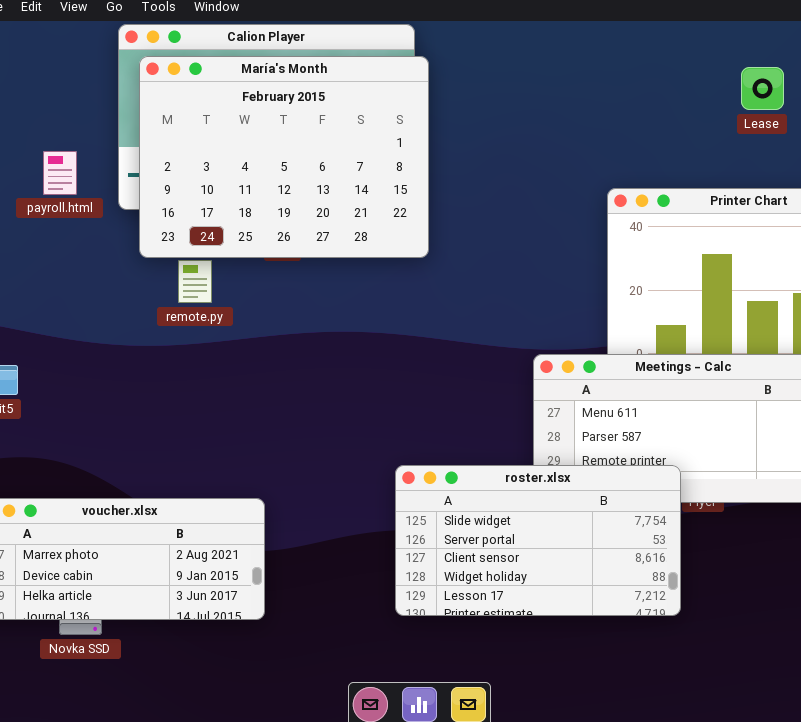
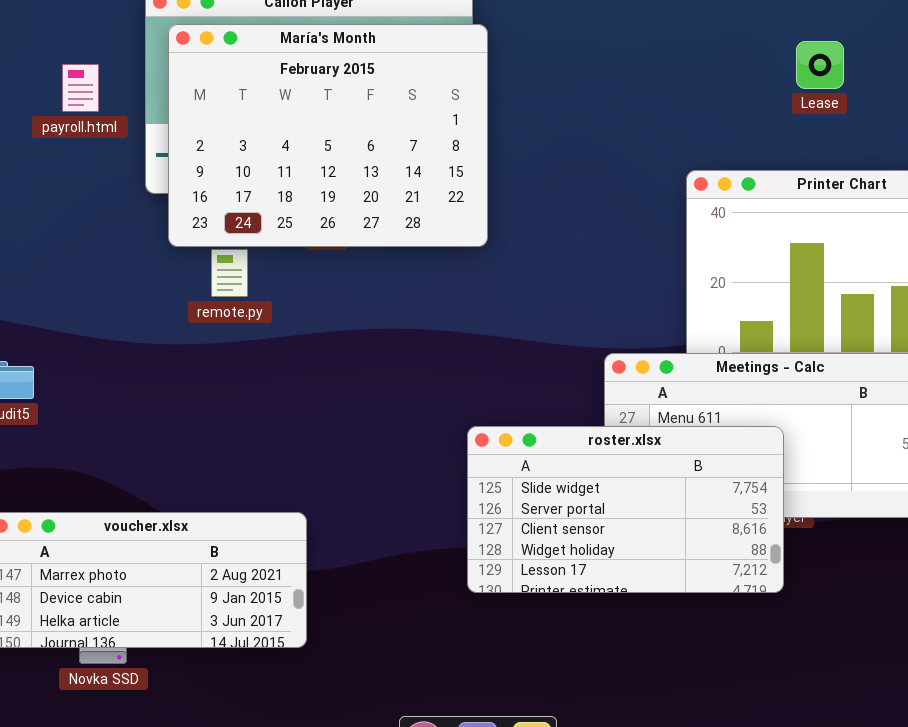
Lease: [741,67,784,110] -> [796,41,844,89], moved
payroll.html: [43,151,77,195] -> [62,64,99,112], moved
roster.xlsx: [395,465,681,616] -> [467,426,784,593], moved

